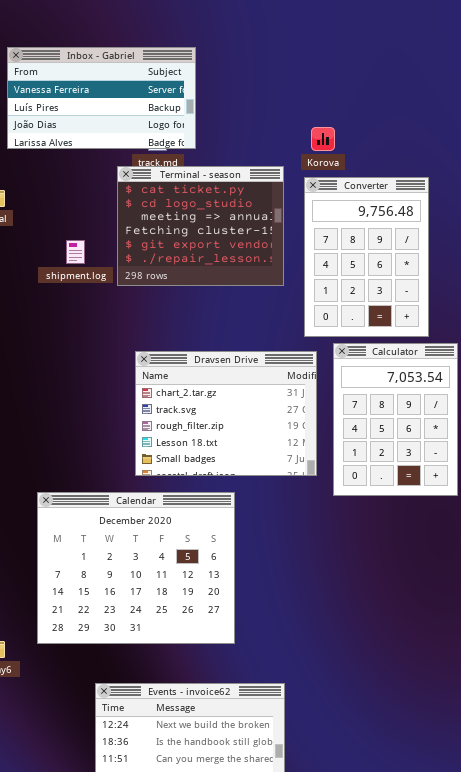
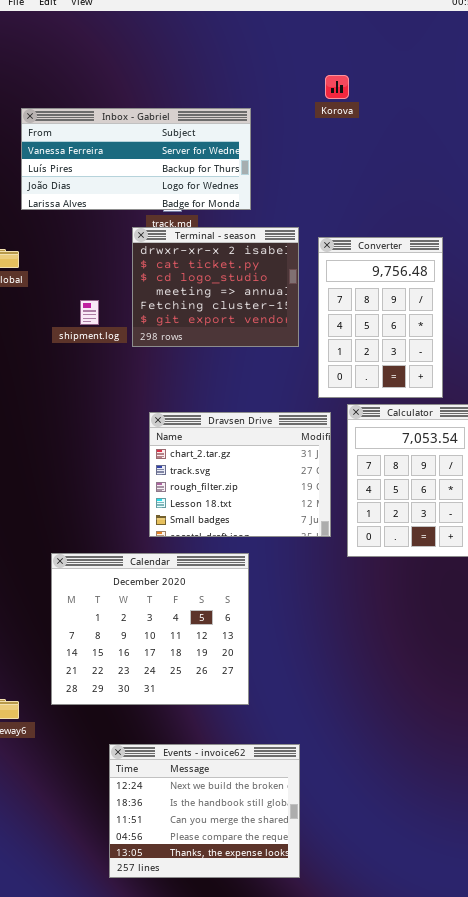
Inbox - Gabriel: [7,47,196,149] -> [21,108,251,210], resized
Korova: [311,127,335,151] -> [325,75,349,99], moved
Terminal - season: [117,166,284,286] -> [132,227,299,347], scrolled up 1 row

